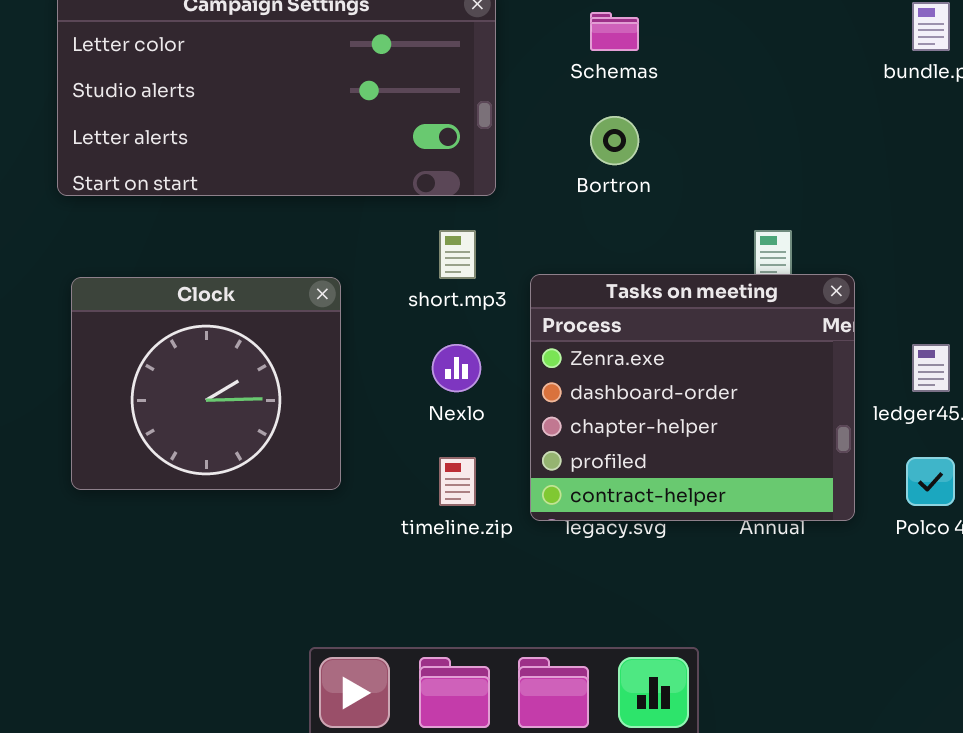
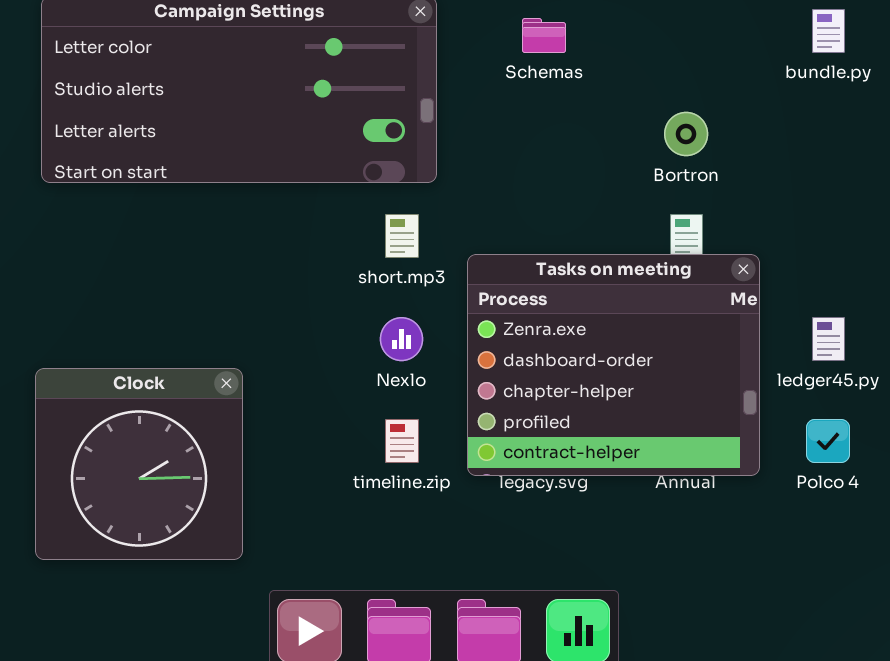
Bortron: [590,116,639,165] -> [664,112,708,156], moved
Clock: [71,277,341,490] -> [35,368,243,560], moved, resized

